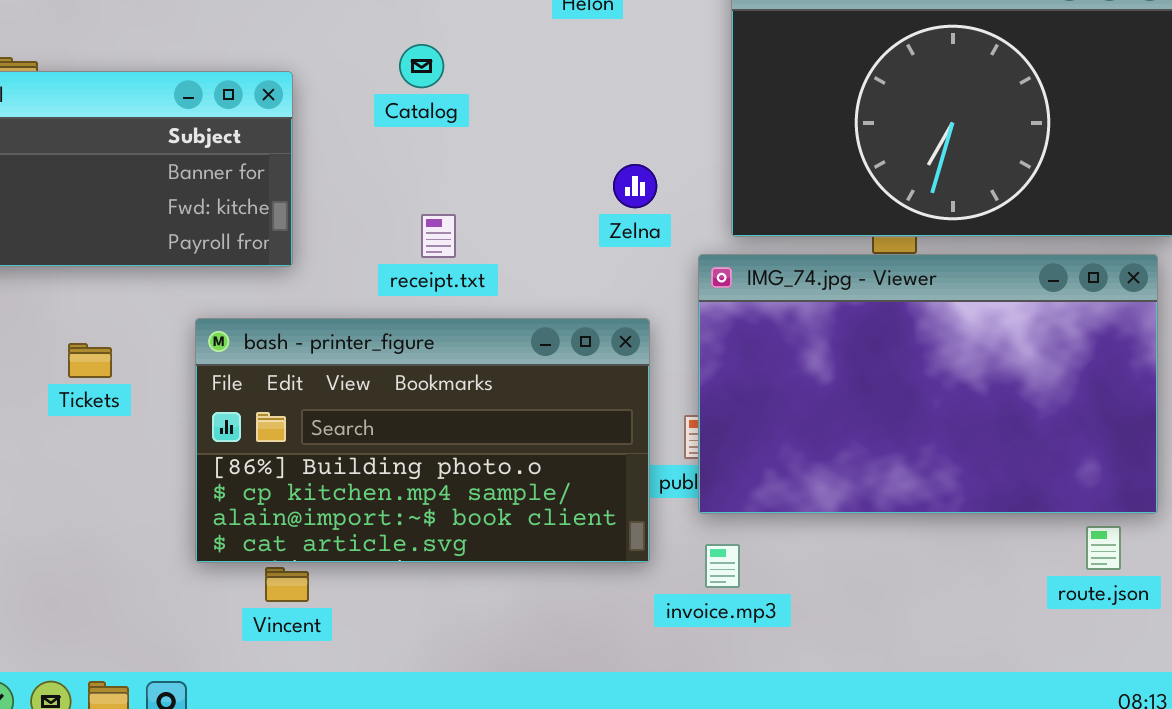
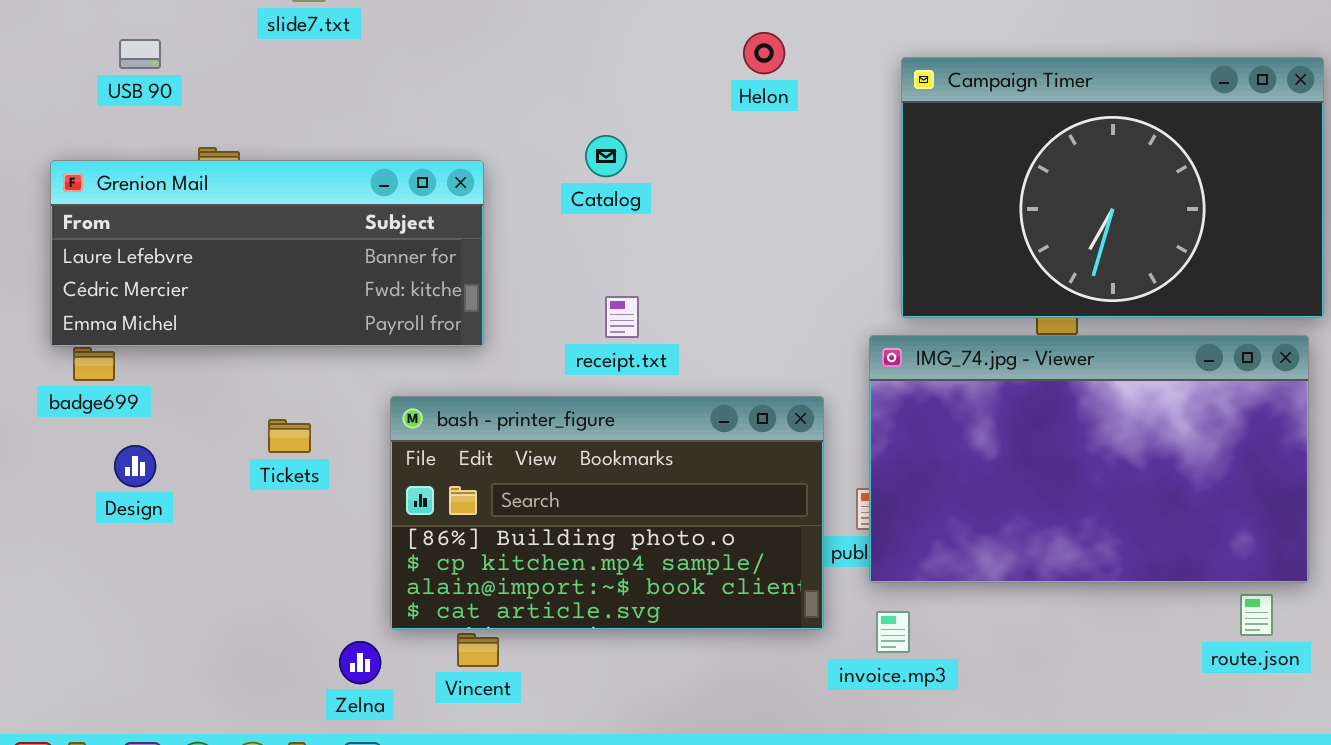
Zelna: [613,164,657,208] -> [339,641,381,684], moved

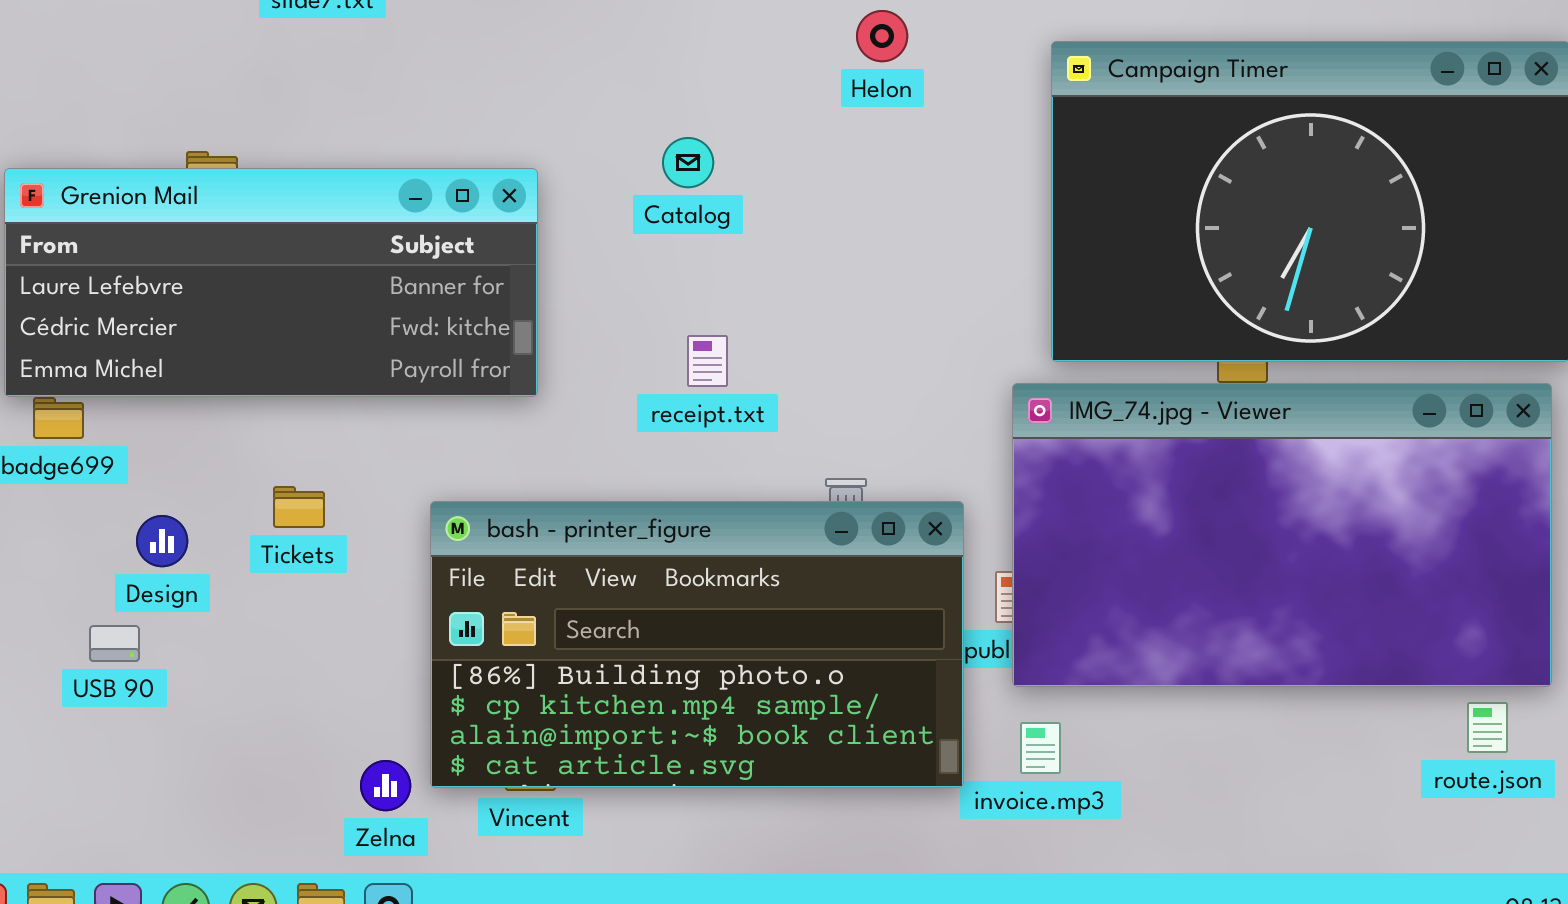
USB 90: [119,39,161,69] -> [89,625,140,662], moved
bash - printer_figure: [390,396,824,630] -> [430,501,964,788], moved
Design: [114,445,156,487] -> [136,515,188,567], moved

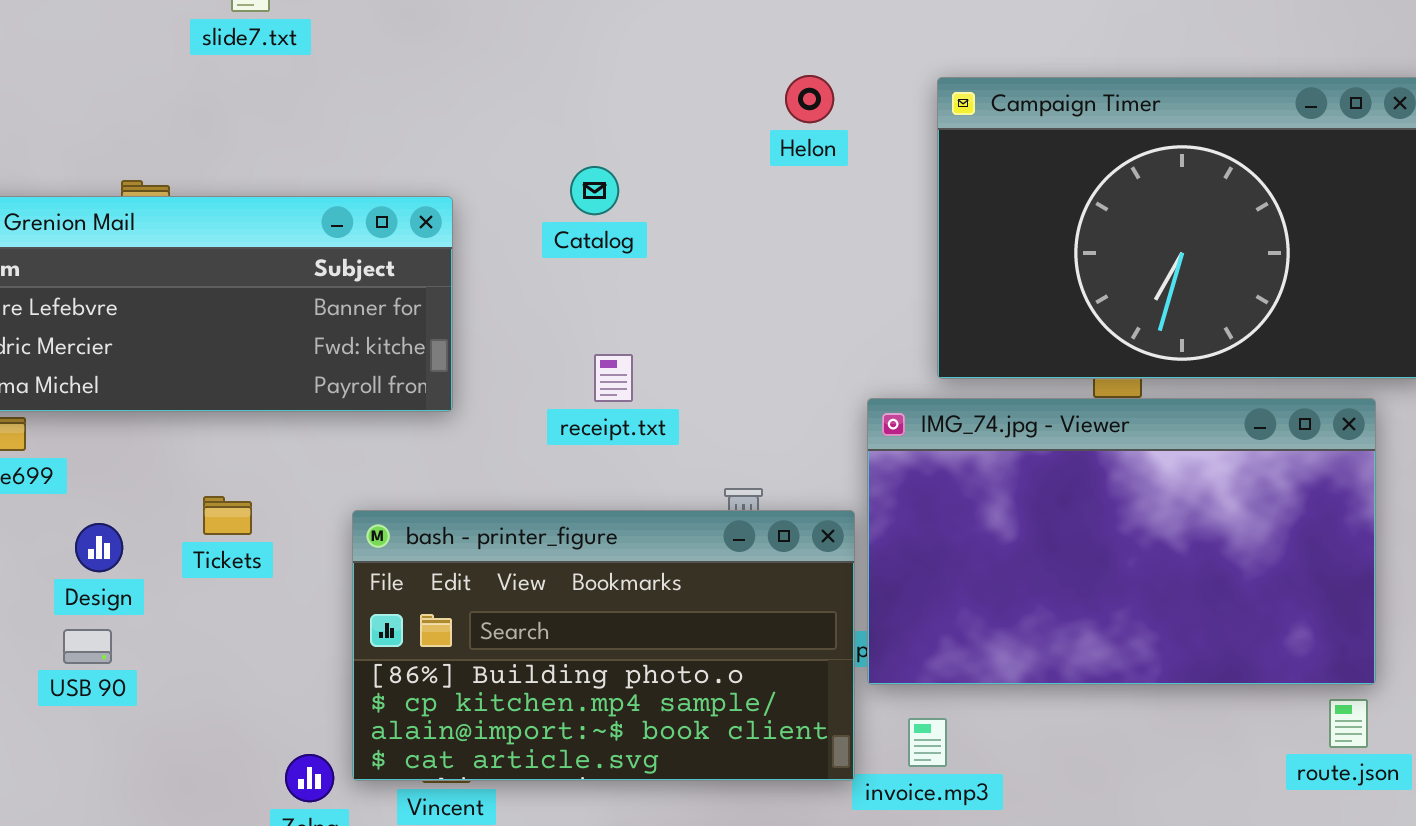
Helon: [856,10,908,62] -> [785,75,834,123], moved
IMG_74.jpg - Viewer: [1012,383,1552,687] -> [867,398,1376,685], moved
USB 90: [89,625,140,662] -> [63,629,112,664], moved

